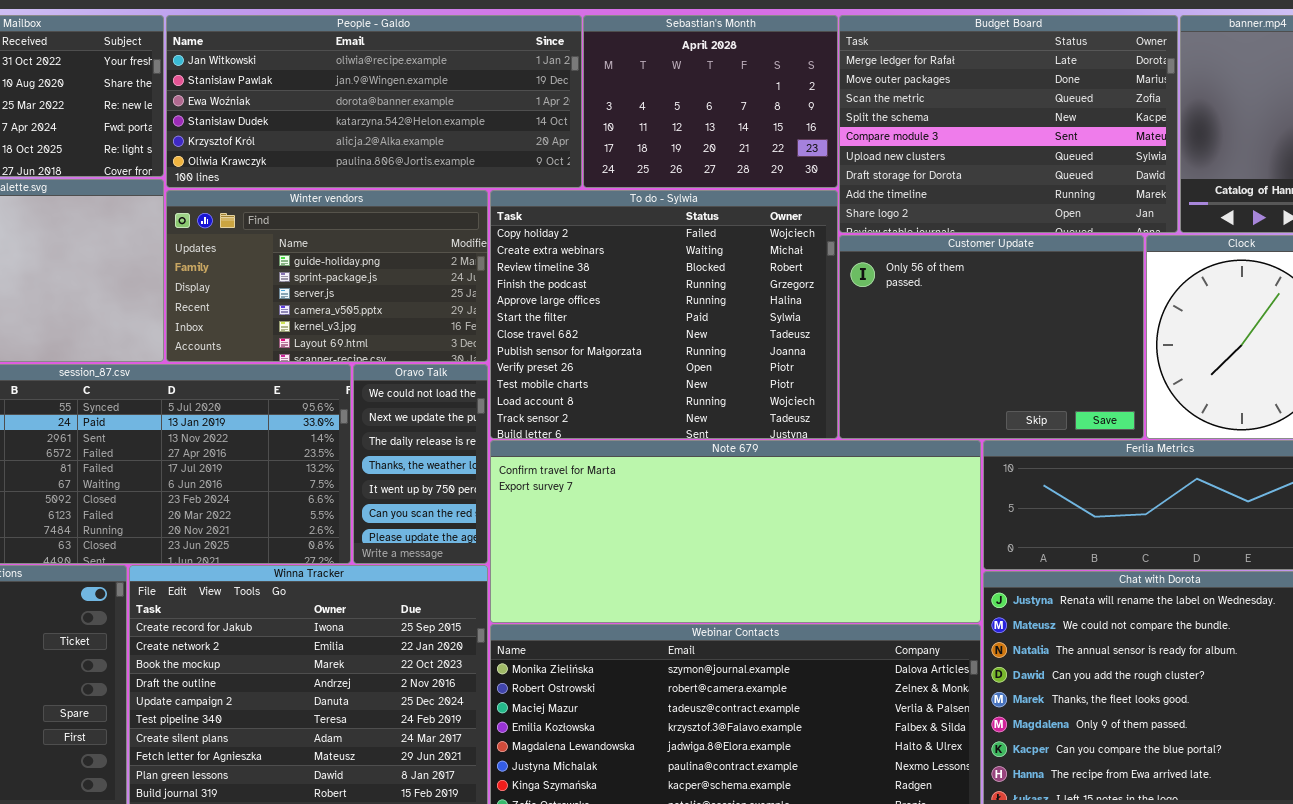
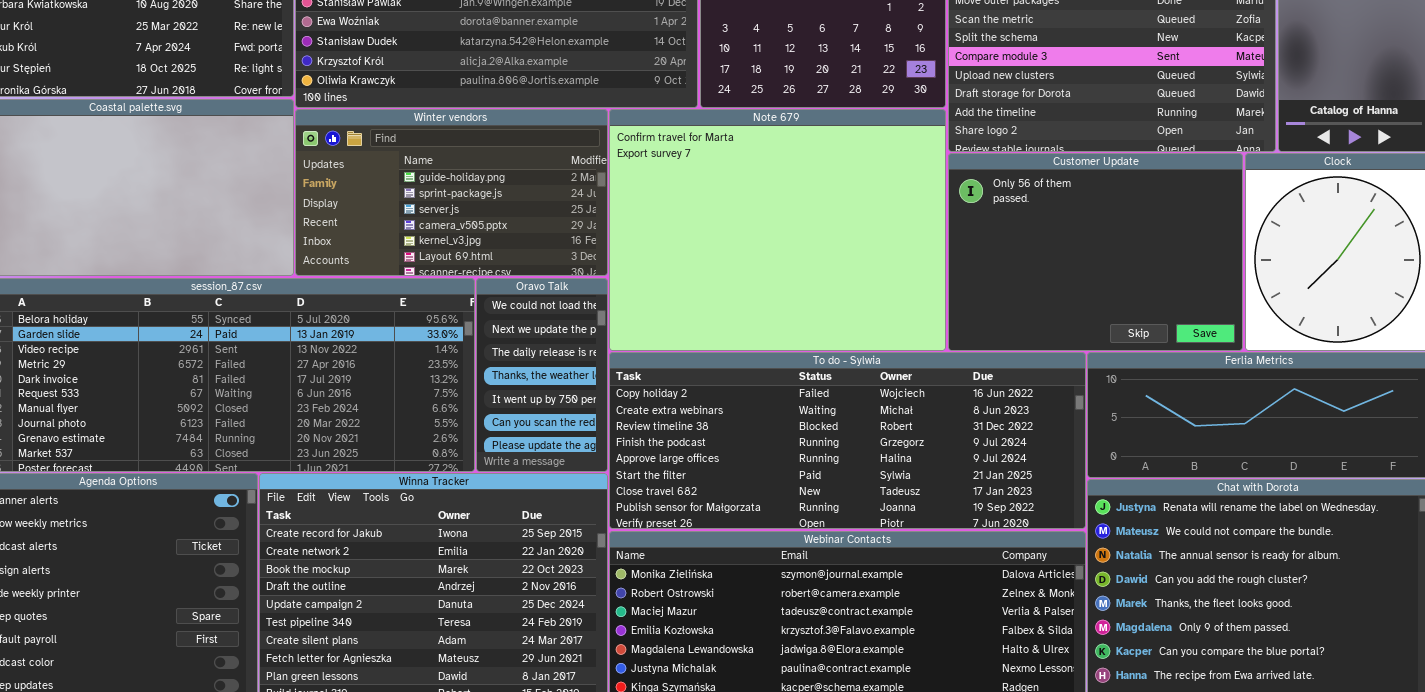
To do - Sylwia: [490,190,838,439] -> [609,352,1086,529], moved, resized
Note 679: [490,440,981,623] -> [609,109,946,351], moved, resized

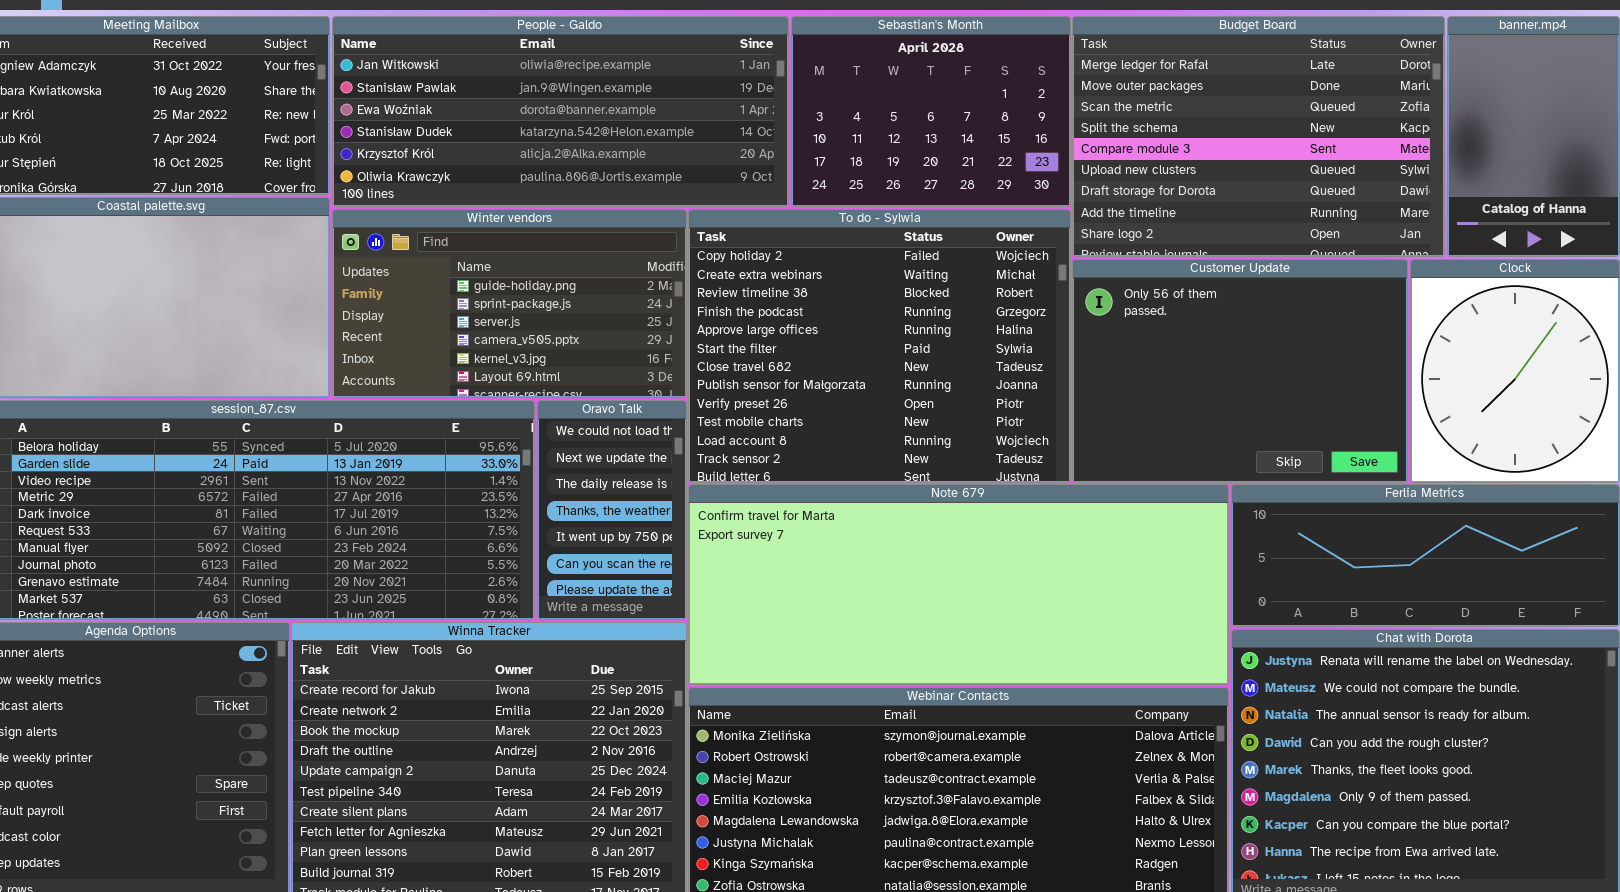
Note 679: [609,109,946,351] -> [688,484,1229,685], moved, resized
To do - Sylwia: [609,352,1086,529] -> [688,209,1071,483], moved, resized

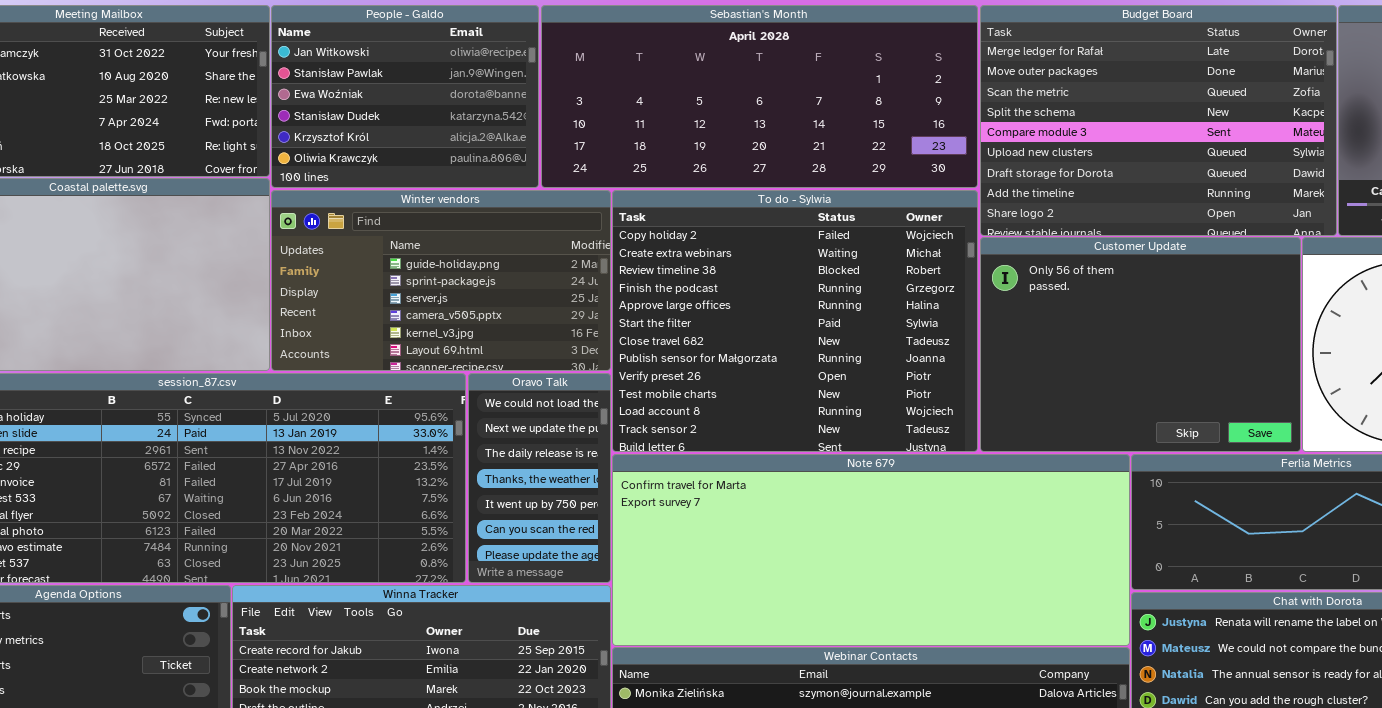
People - Galdo: [332,16,789,207] -> [271,5,539,188], resized
Sebastian's Month: [791,16,1071,207] -> [541,5,978,188], resized

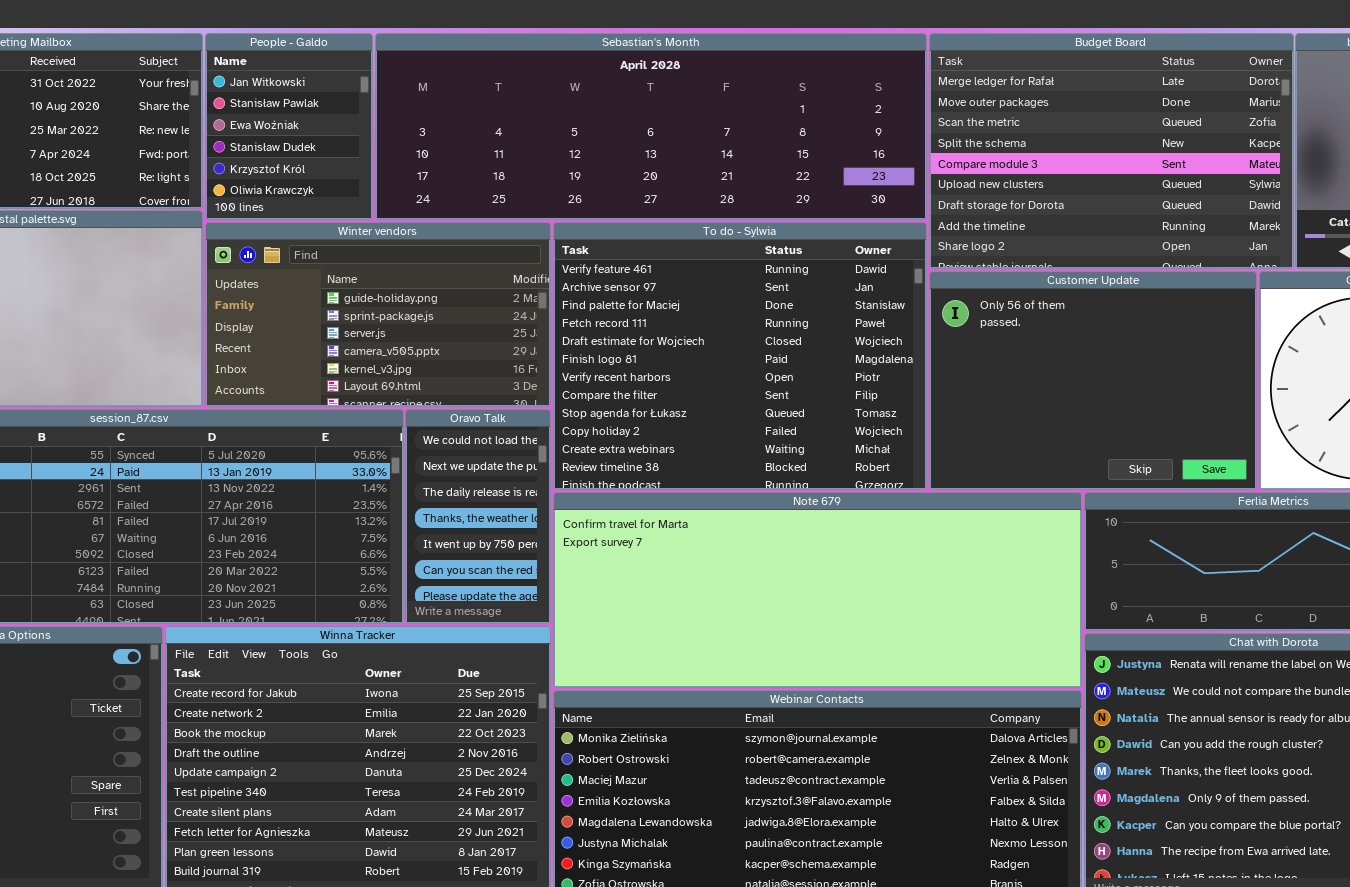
People - Galdo: [271,5,539,188] -> [205,33,373,220], resized
Sebastian's Month: [541,5,978,188] -> [375,33,927,220], resized
To do - Sylwia: [612,190,978,452] -> [553,222,927,490], scrolled up 9 rows

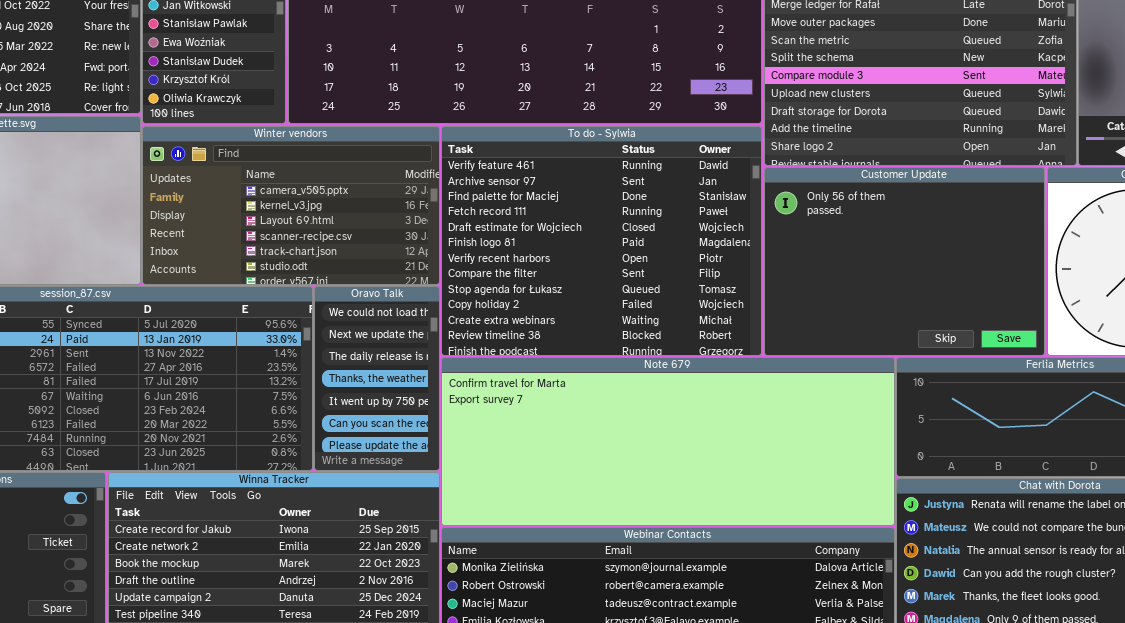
Winter vendors: [205,222,551,407] -> [142,126,440,285], scrolled down 3 rows

